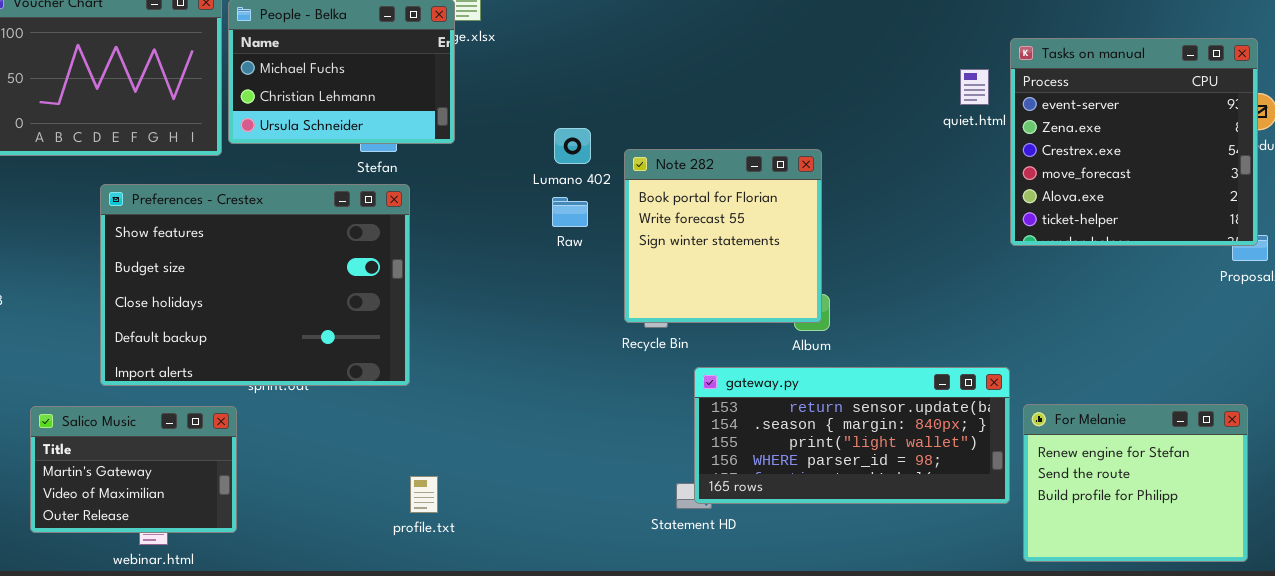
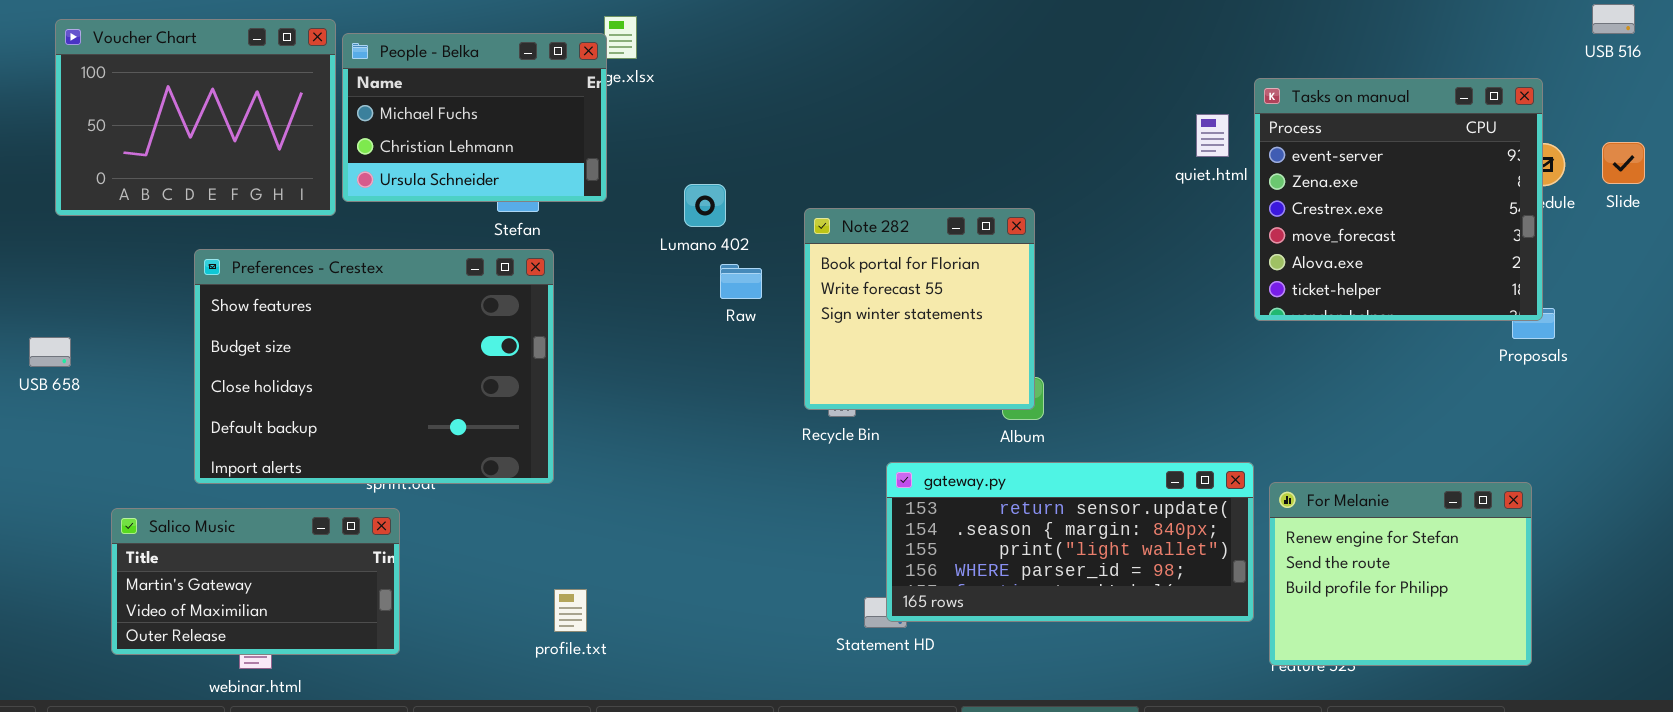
Lumano 402: [554,128,591,164] -> [684,184,726,227], moved
For Melanie: [1023,404,1248,562] -> [1269,482,1532,666], moved
Salico Music: [30,406,237,533] -> [111,508,400,655], resized

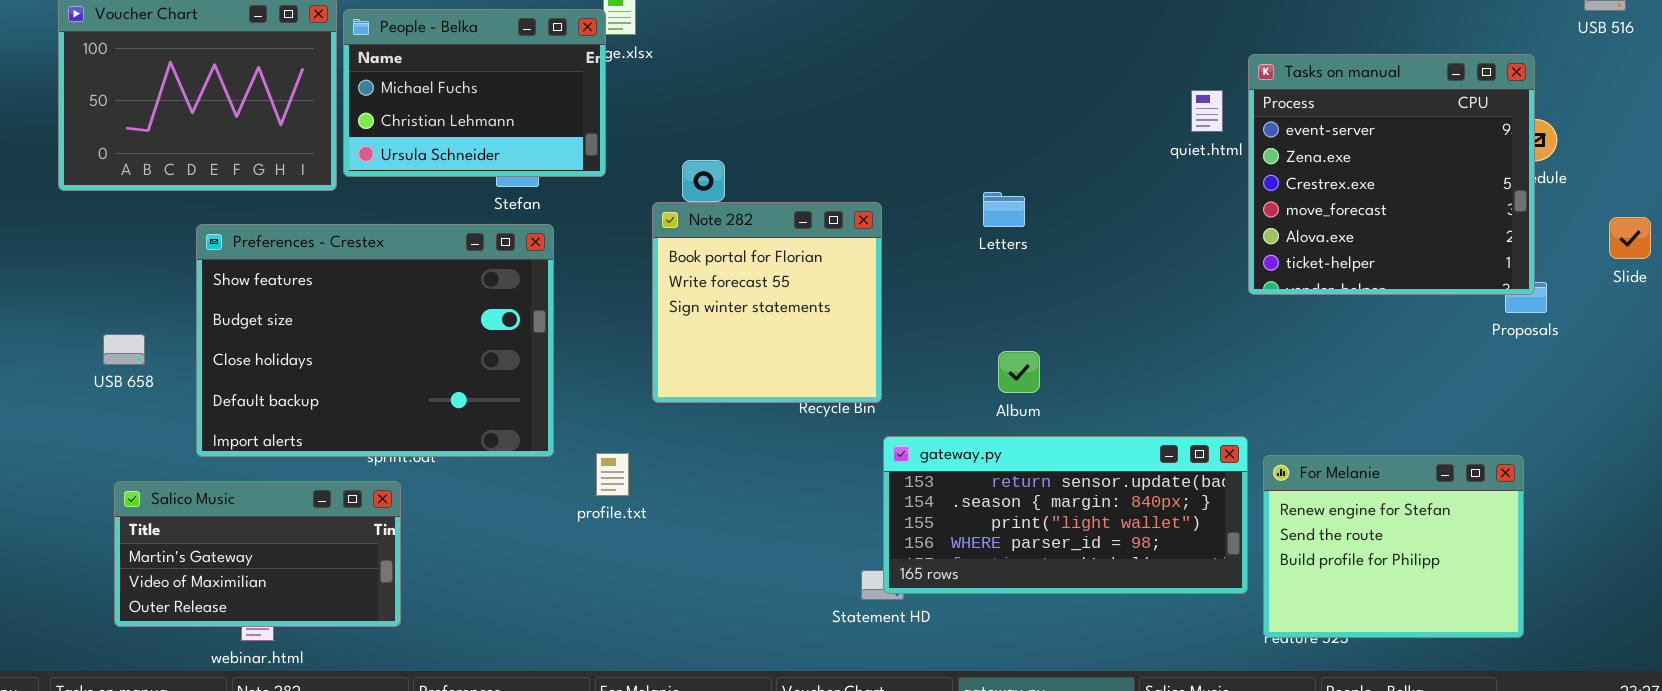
Slide: [1602,142,1645,184] -> [1609,217,1651,259], moved
Note 282: [804,208,1035,410] -> [652,202,882,403], moved
USB 658: [29,337,71,367] -> [103,334,145,365], moved
profile.txt: [554,589,587,632] -> [596,453,629,496], moved

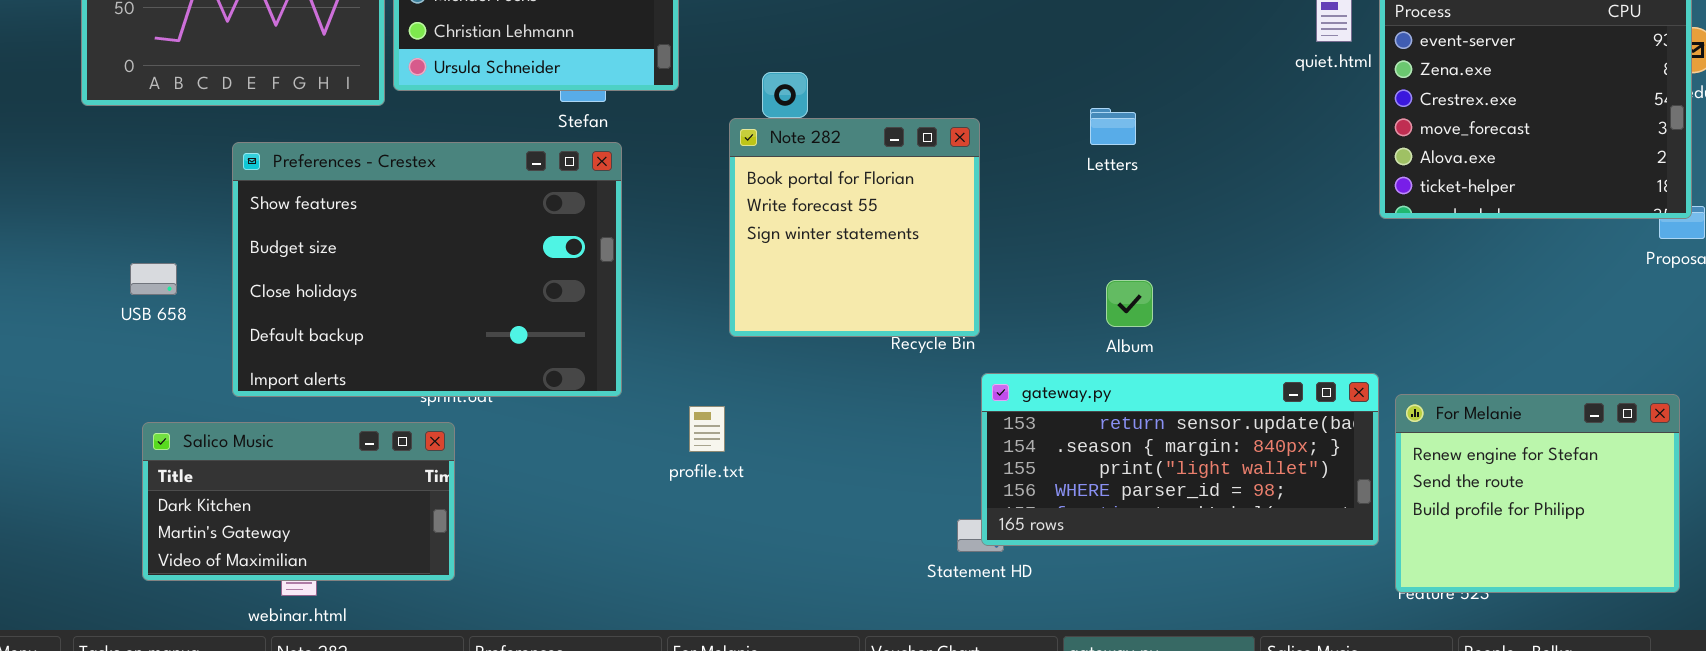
profile.txt: [596,453,629,496] -> [689,406,725,452], moved
Salico Music: [114,481,401,627] -> [142,422,455,581], scrolled up 1 row

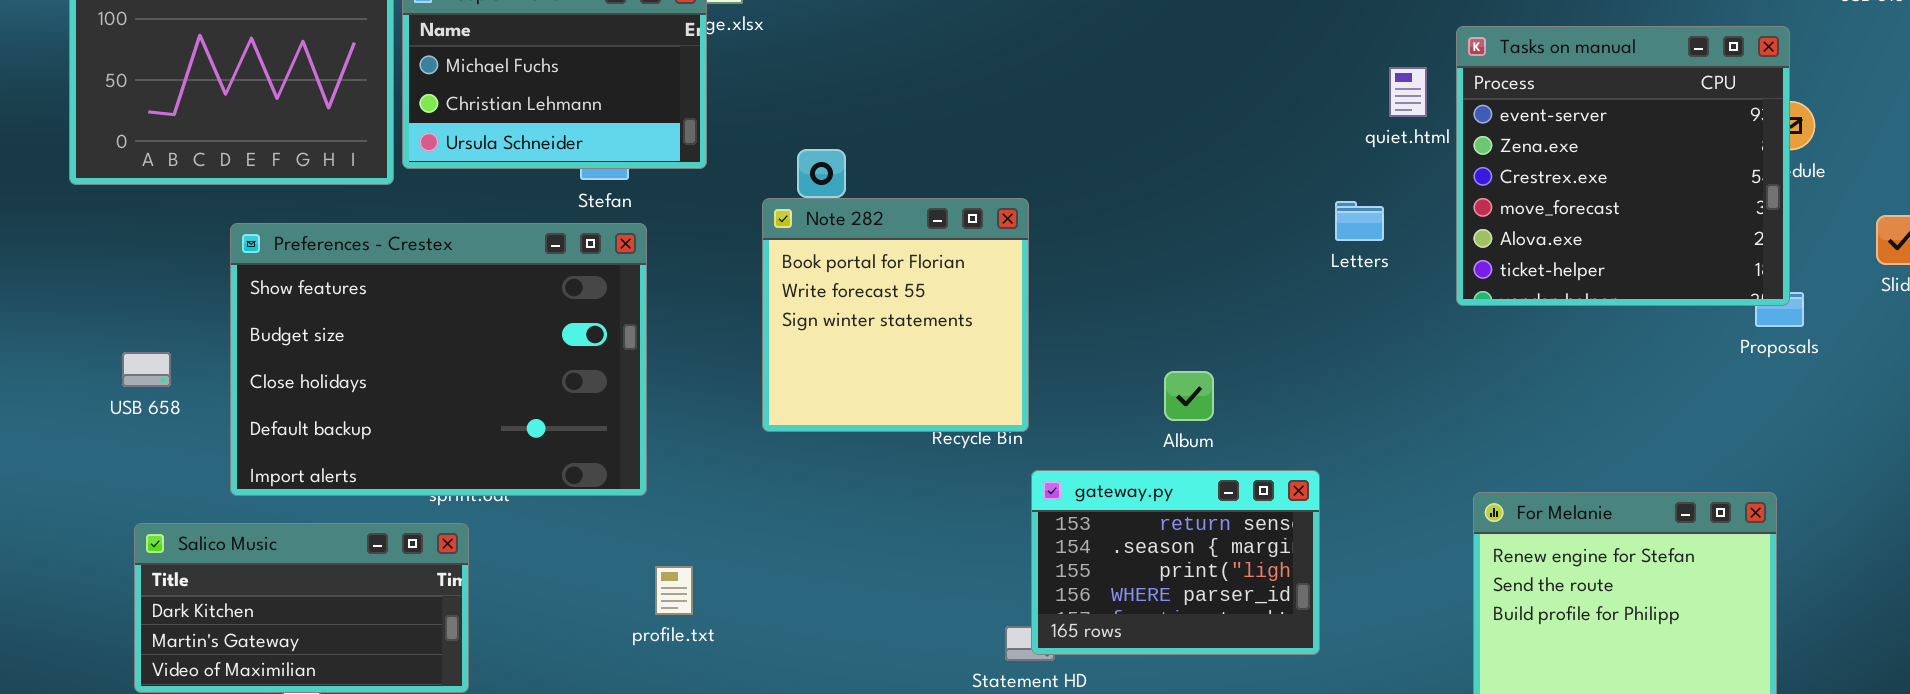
Letters: [1090,108,1136,145] -> [1335,201,1384,241], moved
gateway.py: [981,373,1379,546] -> [1031,470,1320,655], resized
profile.txt: [689,406,725,452] -> [655,566,693,615], moved

